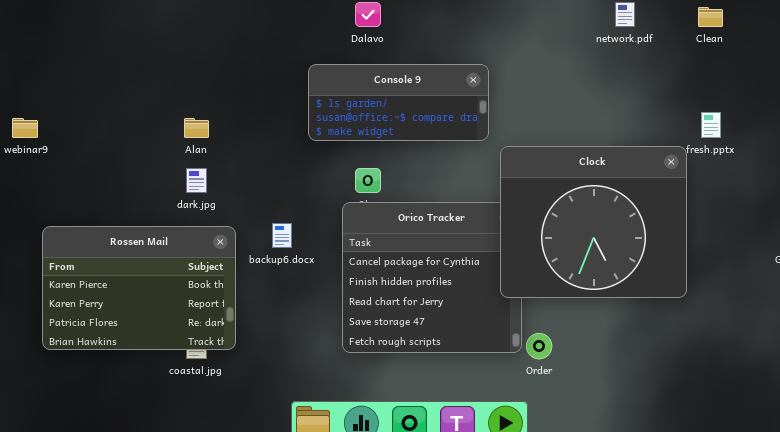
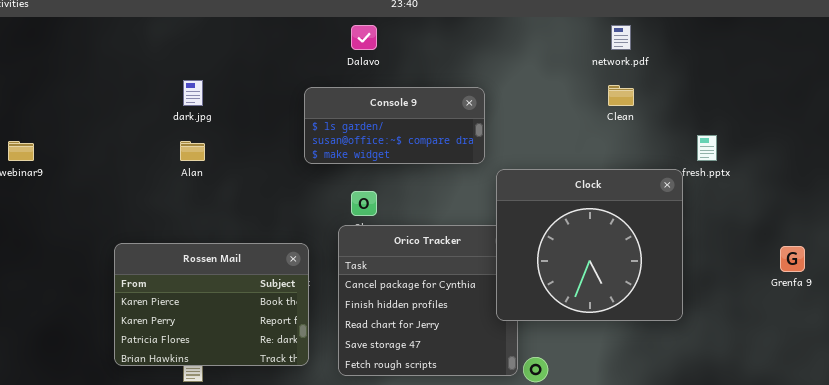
Clean: [698,7,723,27] -> [608,85,634,106], moved
dark.jpg: [186,168,207,193] -> [183,80,203,106], moved
Rossen Mail: [42,226,236,350] -> [114,243,309,366], moved

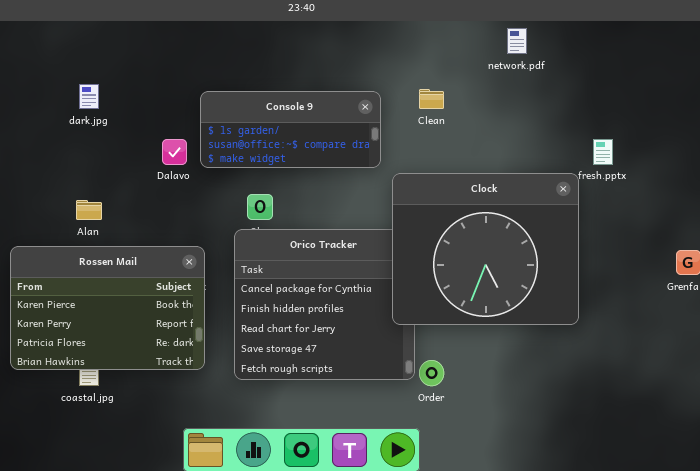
Dalavo: [351,25,377,50] -> [162,139,187,165], moved
Clean: [608,85,634,106] -> [419,89,444,109], moved
Alan: [180,141,205,161] -> [76,200,102,220], moved

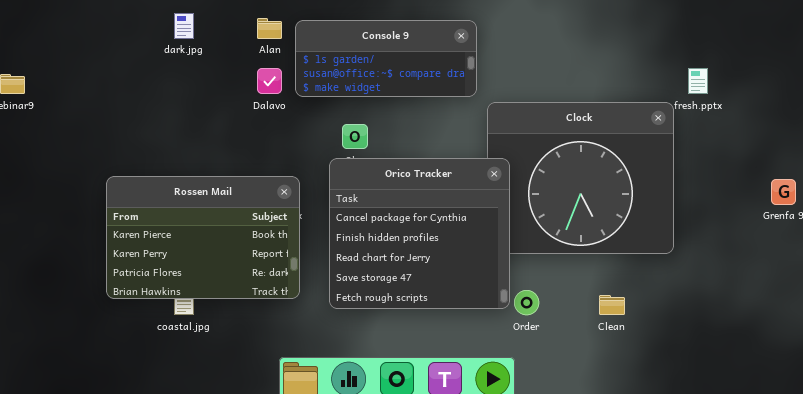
Clean: [419,89,444,109] -> [599,295,625,315], moved
Alan: [76,200,102,220] -> [257,18,282,39], moved
Orico Tracker: [234,229,415,380] -> [329,158,510,309], raised

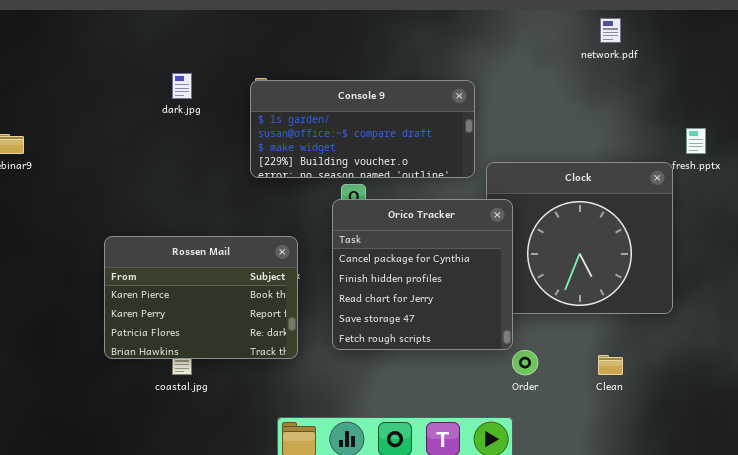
Console 9: [295,20,477,97] -> [250,80,475,178], resized
Orico Tracker: [329,158,510,309] -> [332,199,513,350], moved

